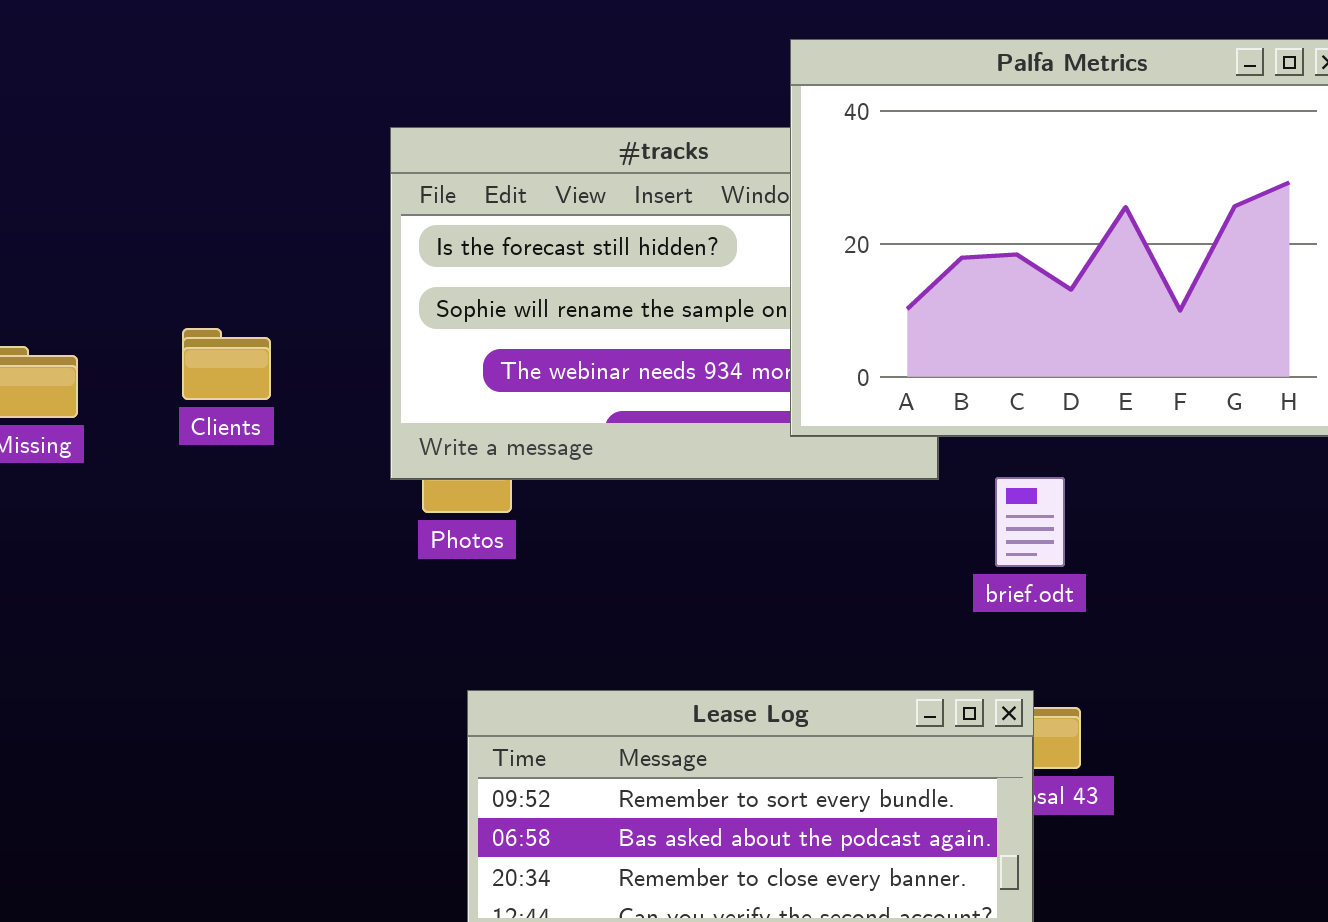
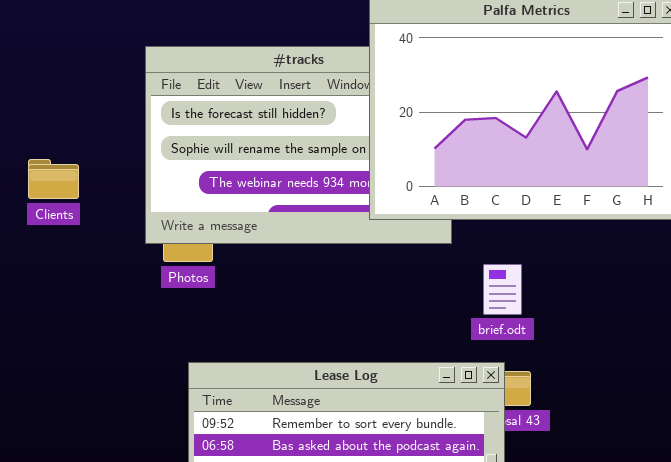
brief.odt: [995,477,1065,567] -> [483,264,522,315], moved

